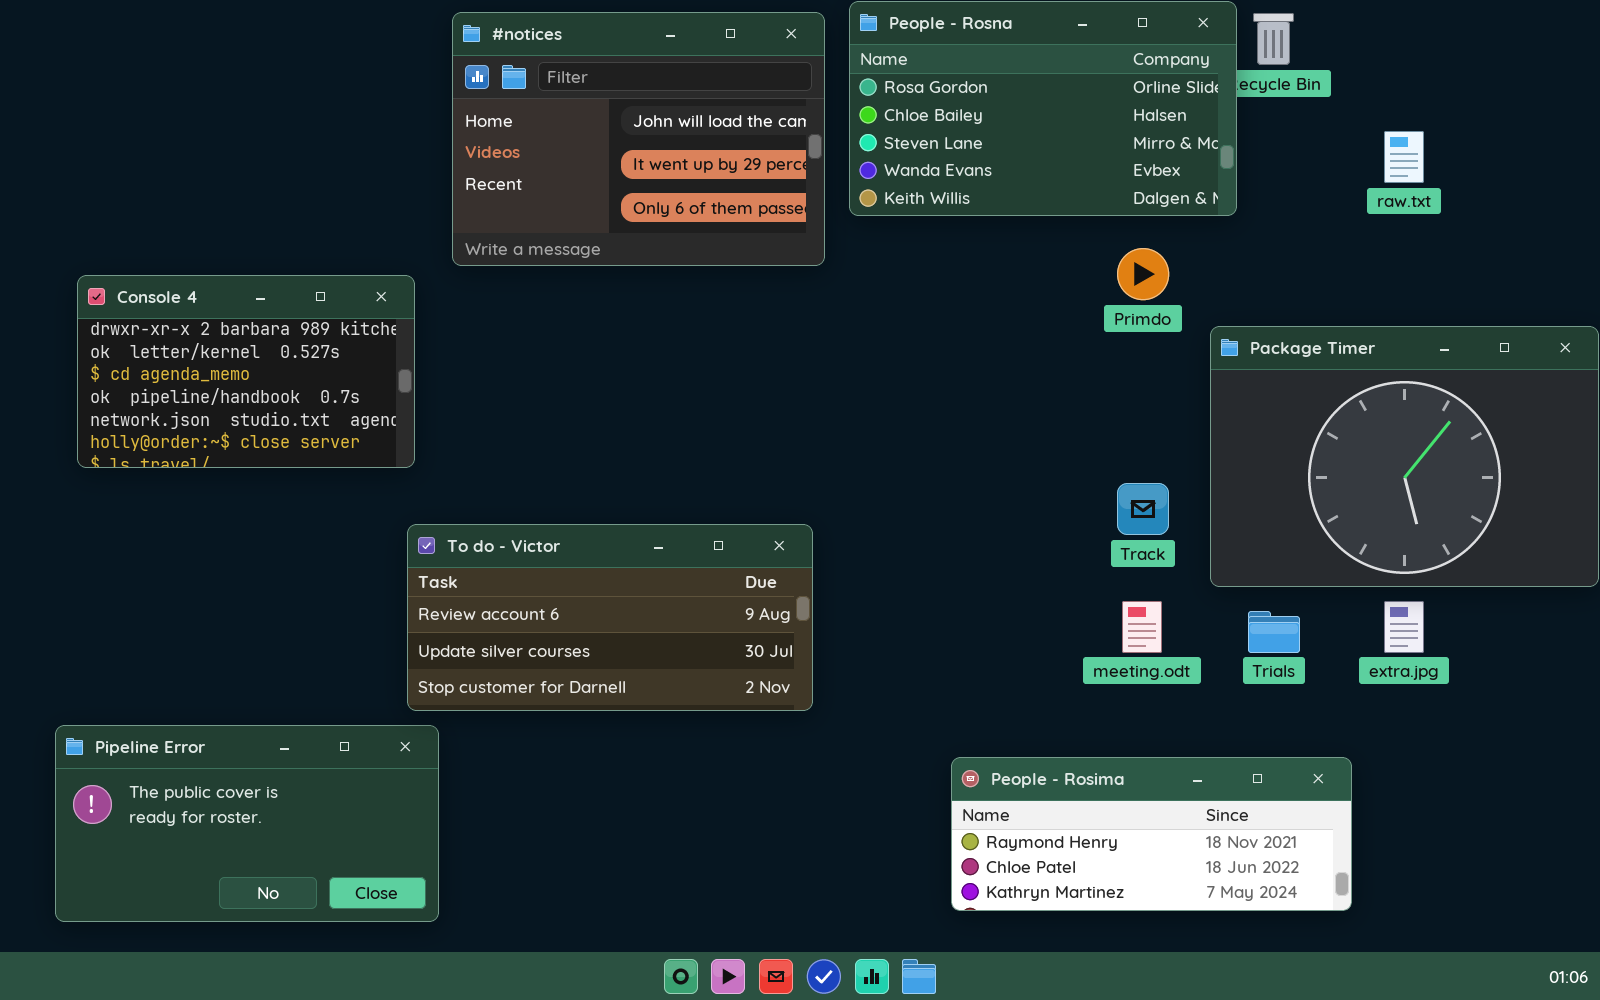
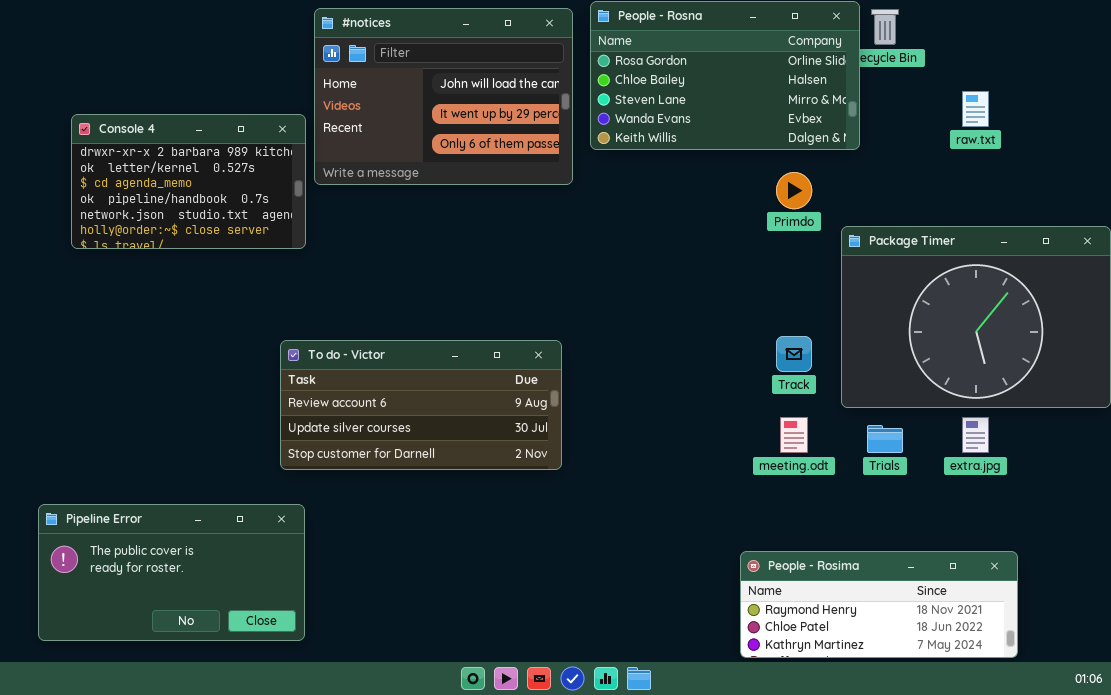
Console 4: [77,275,415,468] -> [71,114,306,249], moved
To do - Victor: [407,524,813,711] -> [280,340,562,470], moved
People - Rosima: [951,757,1352,911] -> [740,551,1018,658], moved

